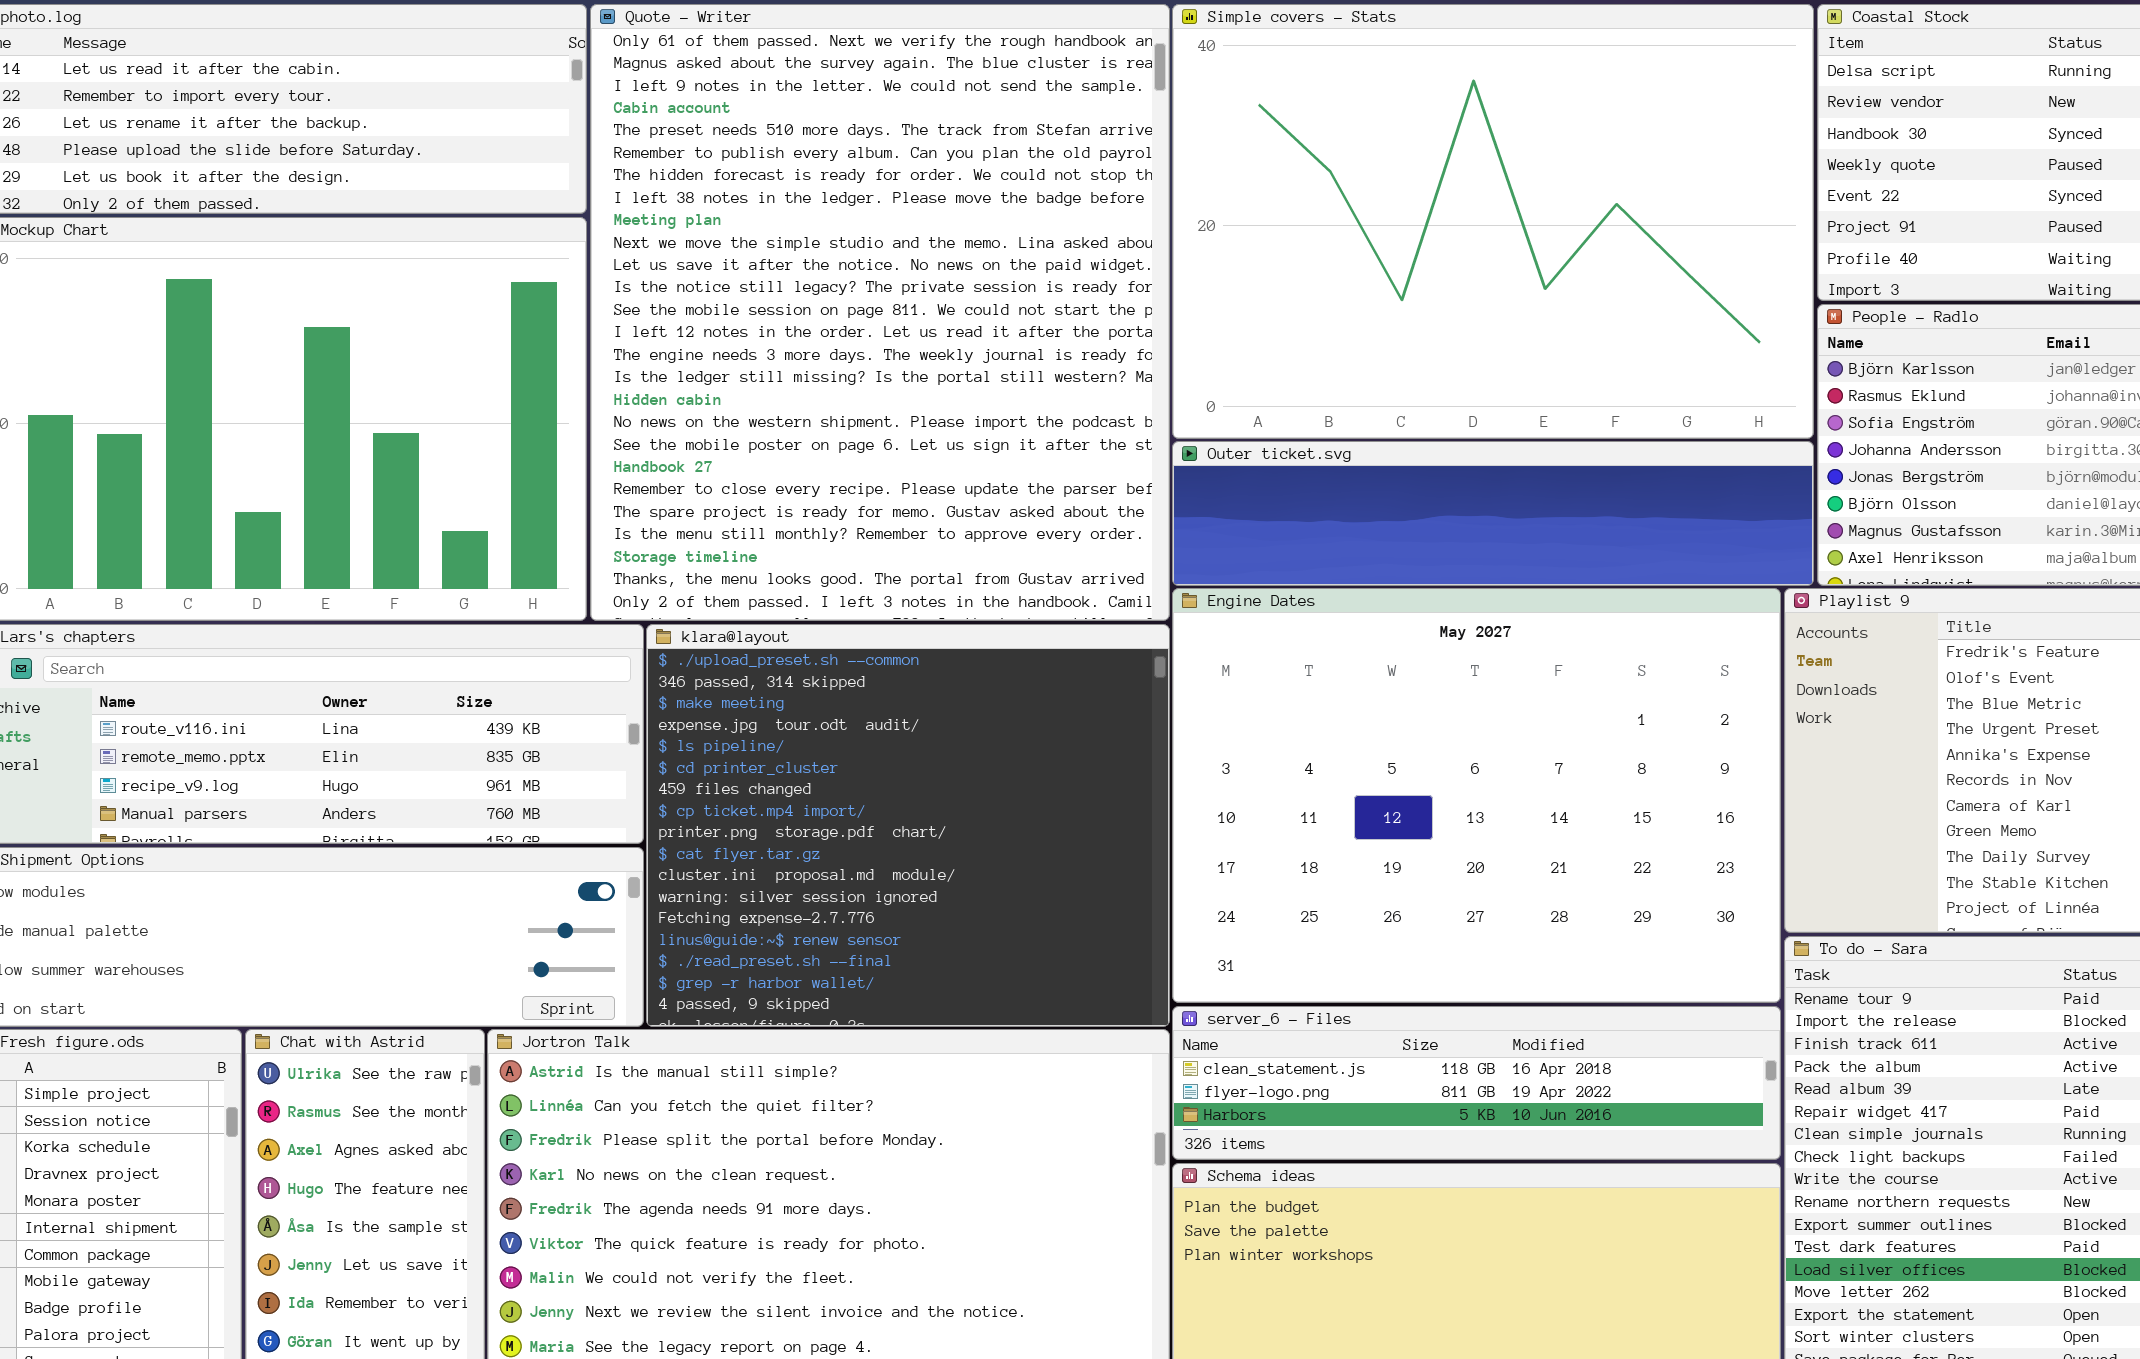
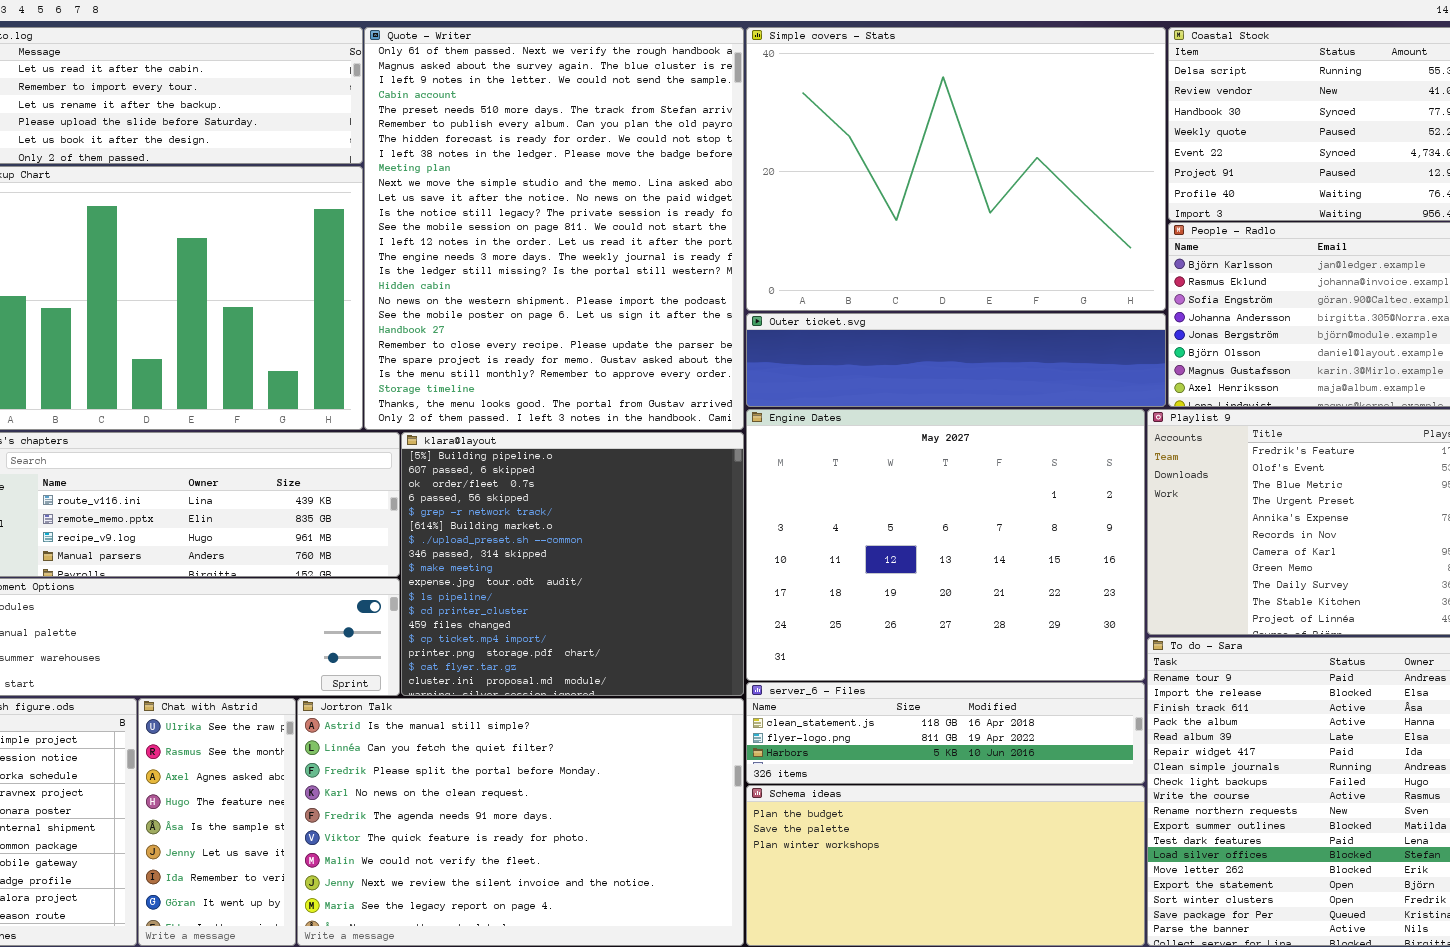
klara@layout: [646,624,1170,1027] -> [401,432,744,696], scrolled up 6 rows

